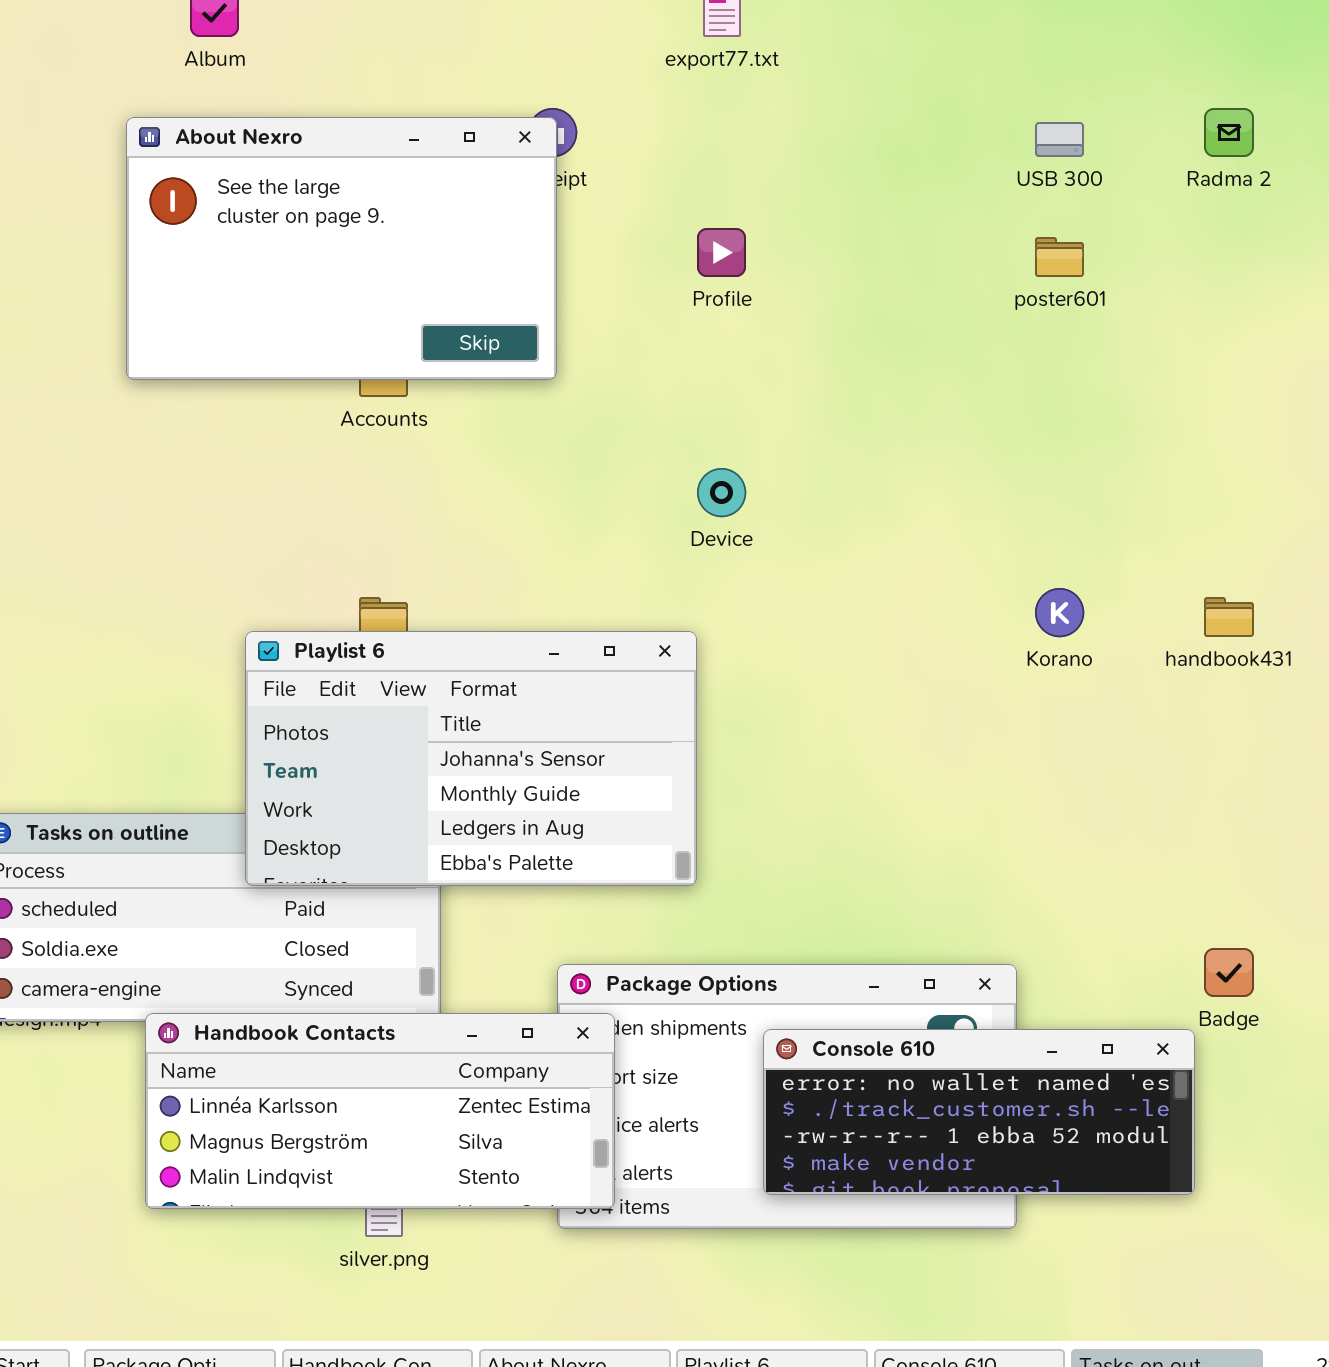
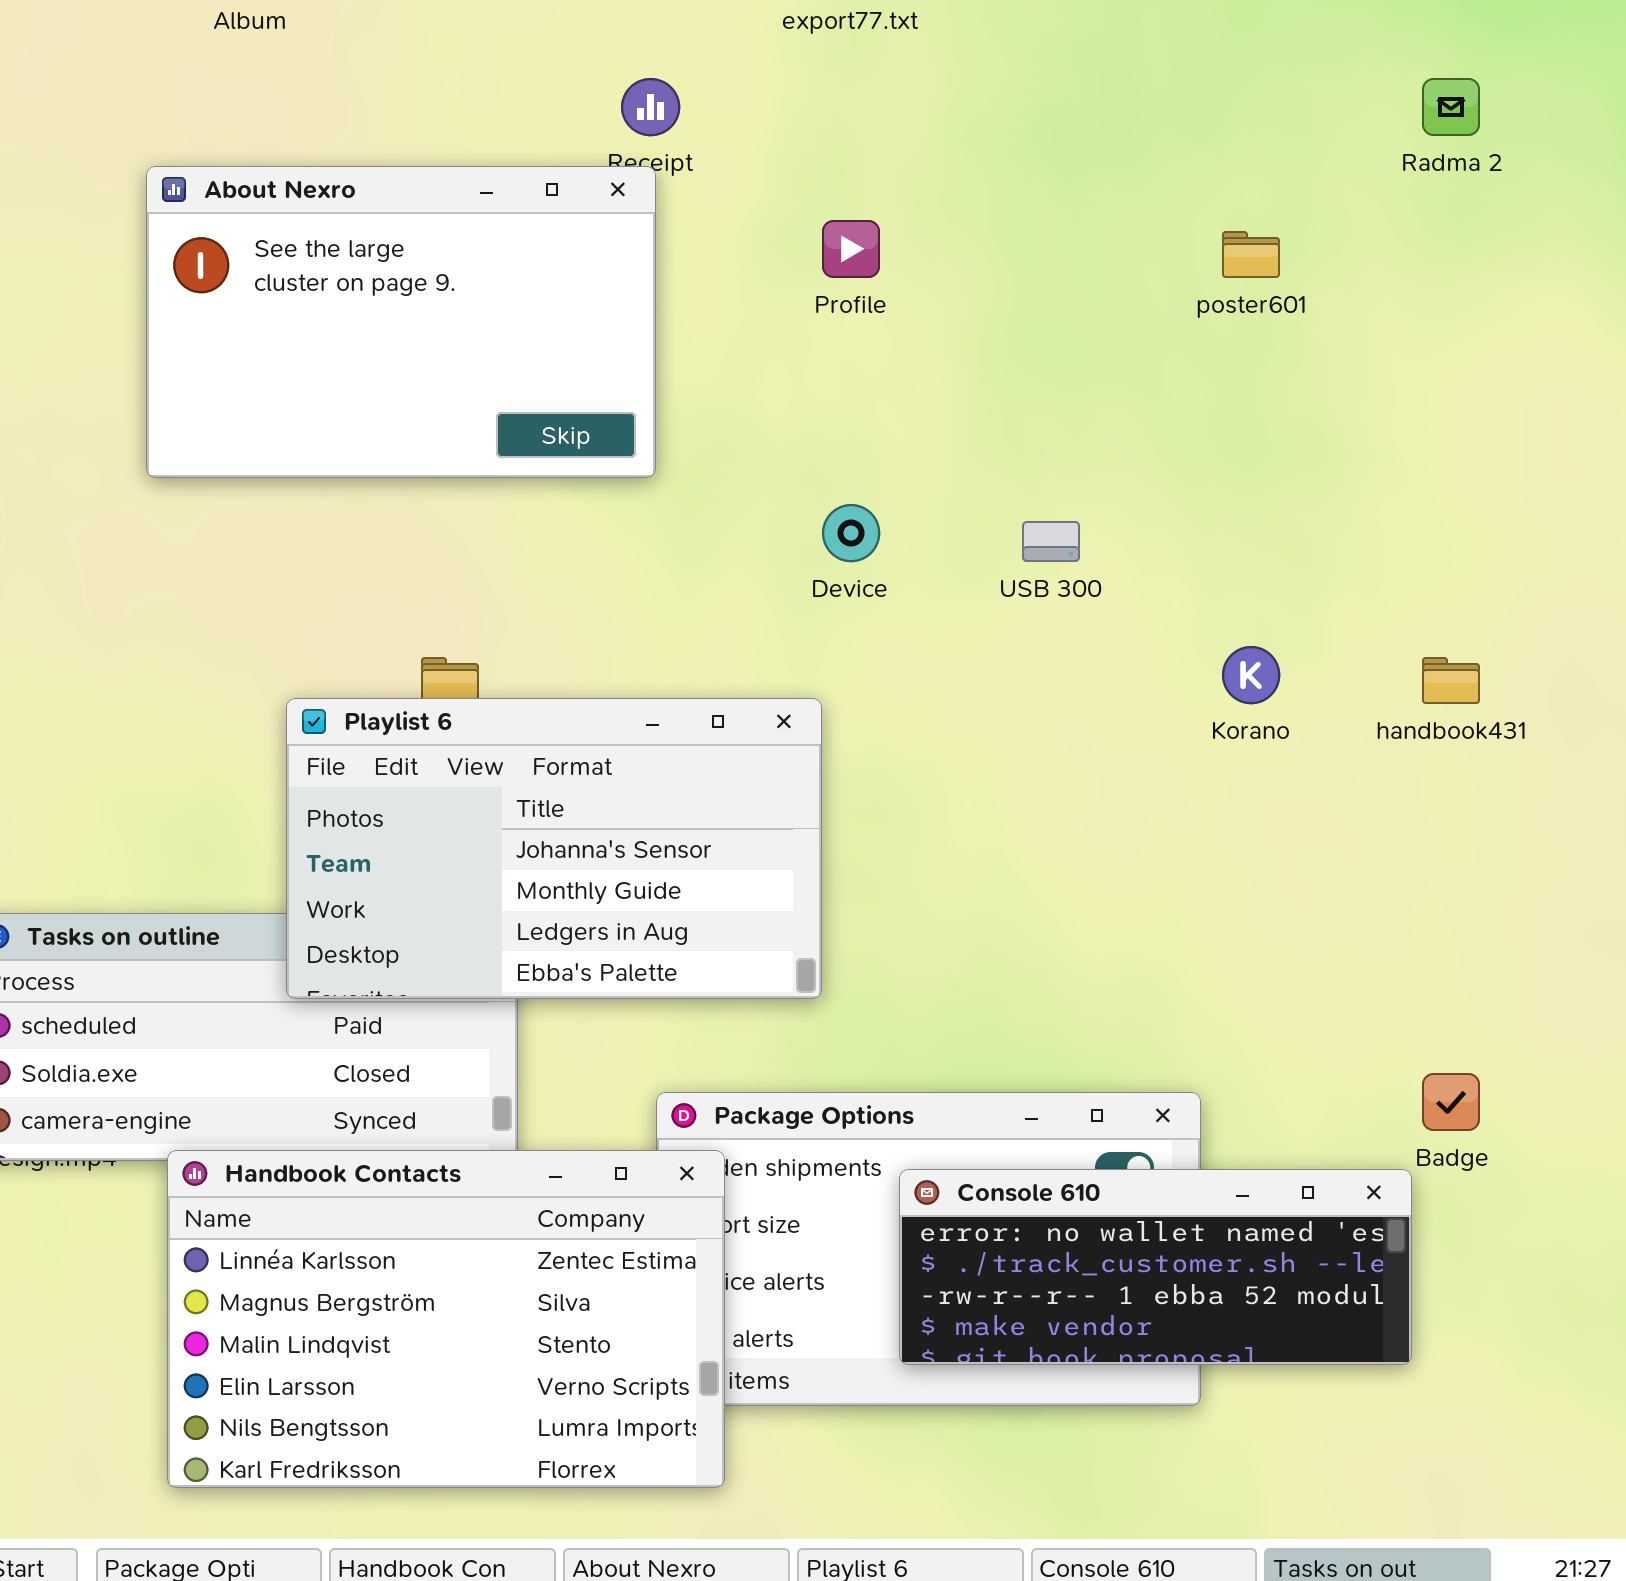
About Nexro: [126,117,557,380] -> [146,166,656,478], moved
USB 300: [1035,122,1084,157] -> [1022,521,1080,562], moved
Handbook Contacts: [145,1013,615,1209] -> [167,1150,725,1488], resized

